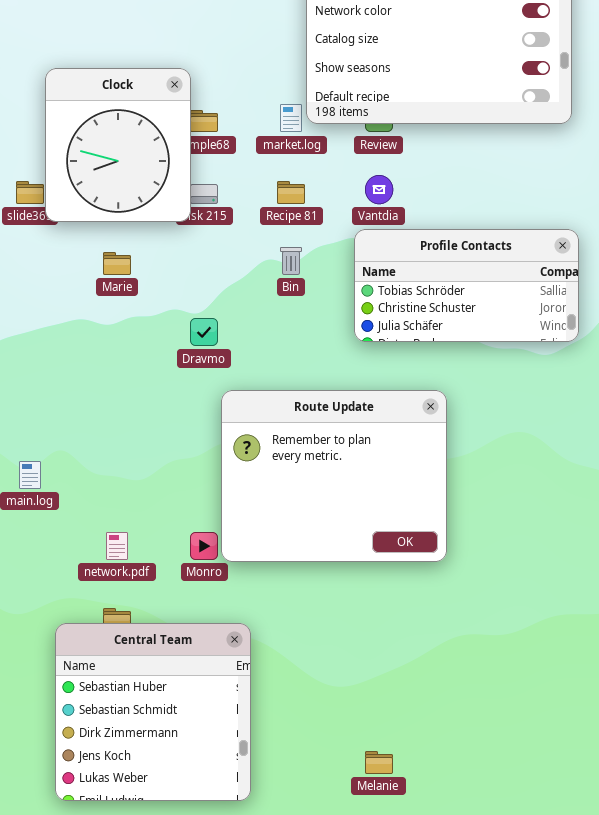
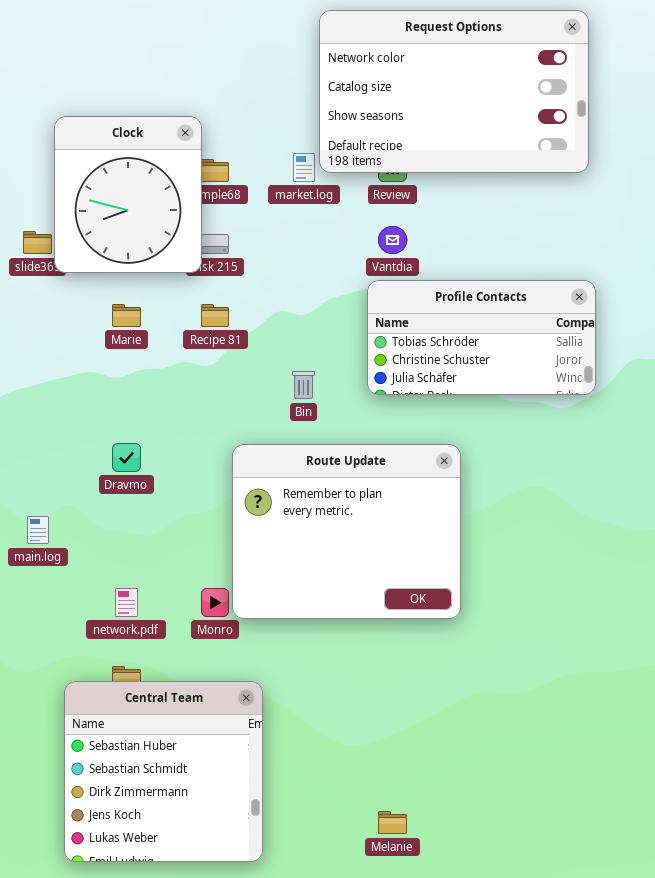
Recipe 81: [277,181,305,204] -> [201,304,229,327], moved
Bin: [280,247,302,275] -> [292,371,315,399], moved
Dravmo: [190,318,218,346] -> [112,443,141,472], moved

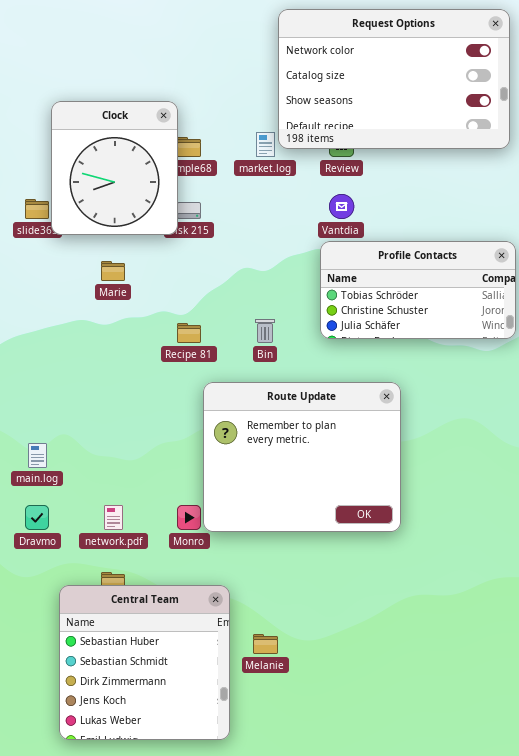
Recipe 81: [201,304,229,327] -> [177,323,201,343], moved
Dravmo: [112,443,141,472] -> [25,505,49,530], moved
Melanie: [378,811,407,834] -> [253,634,278,654], moved

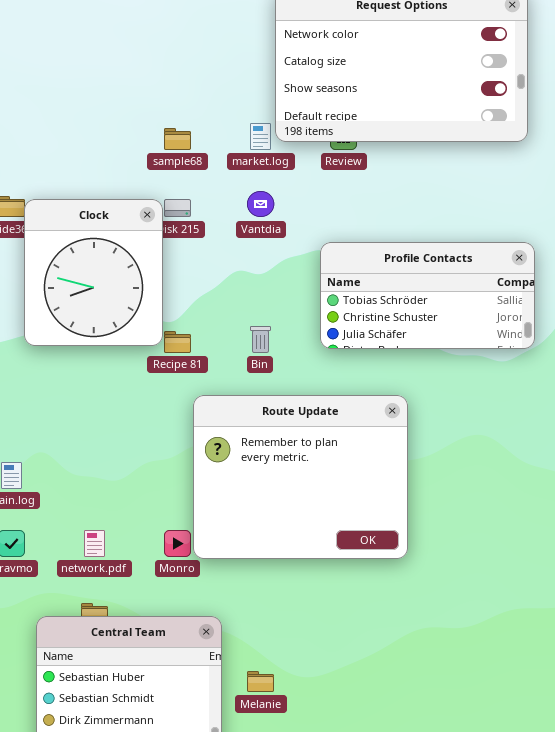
Clock: [51,101,178,235] -> [24,199,163,346], moved
Vantdia: [329,194,354,219] -> [247,191,274,217], moved

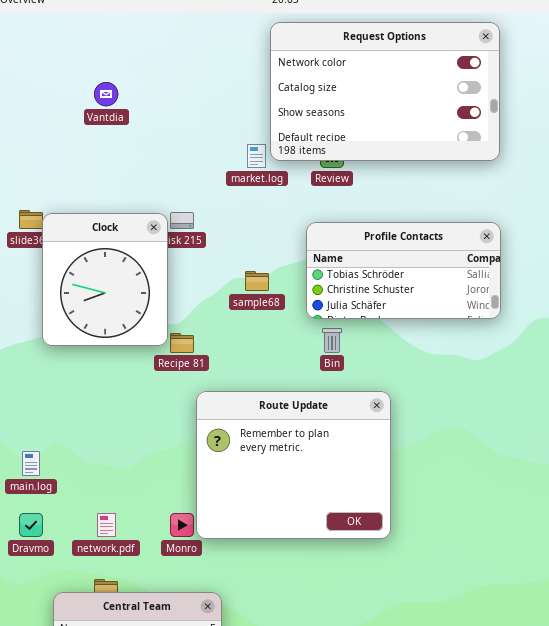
sample68: [164,128,191,150] -> [245,271,269,291], moved
Vantdia: [247,191,274,217] -> [94,82,118,106], moved
Profile Contacts: [320,242,535,349] -> [306,222,501,319], moved
Bin: [250,326,271,353] -> [322,328,342,353], moved

